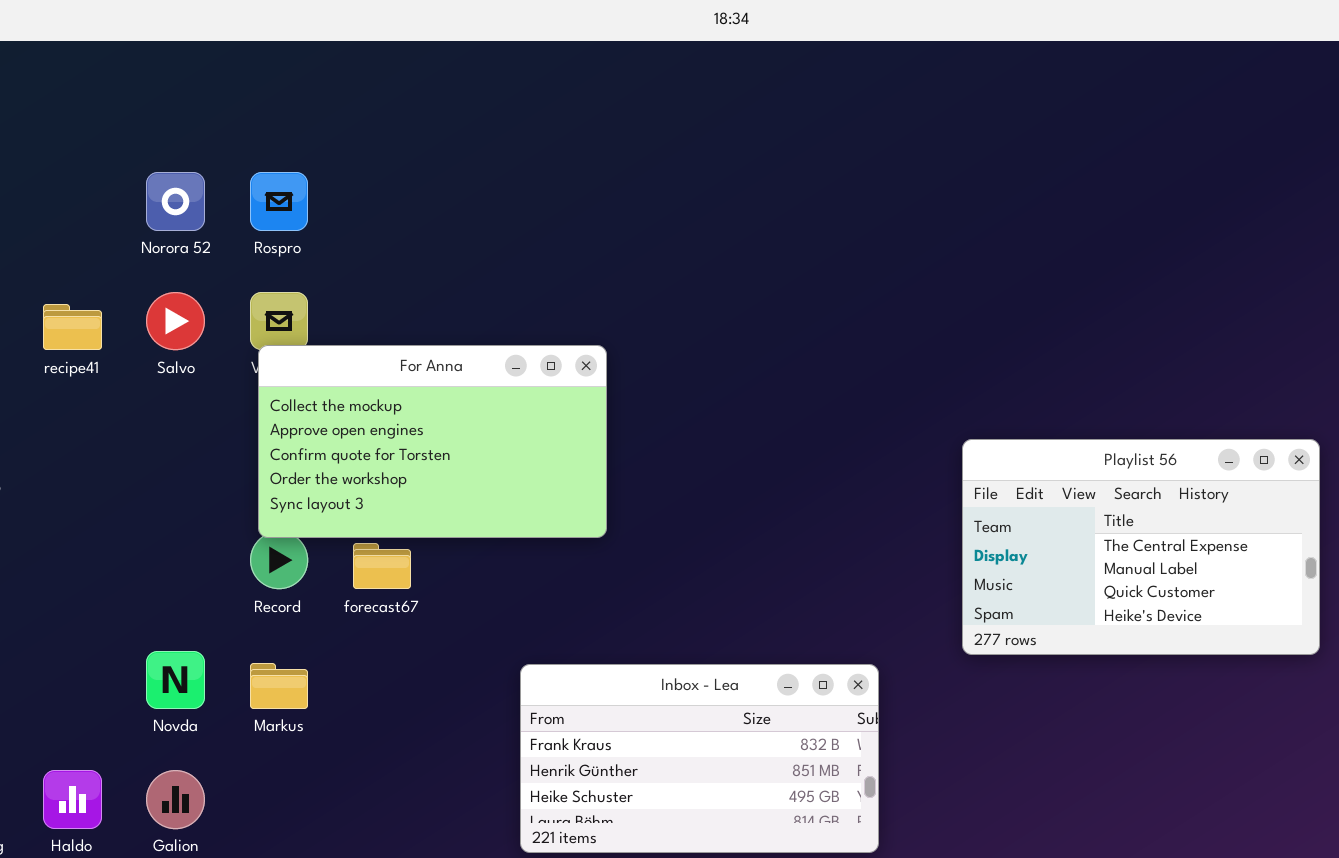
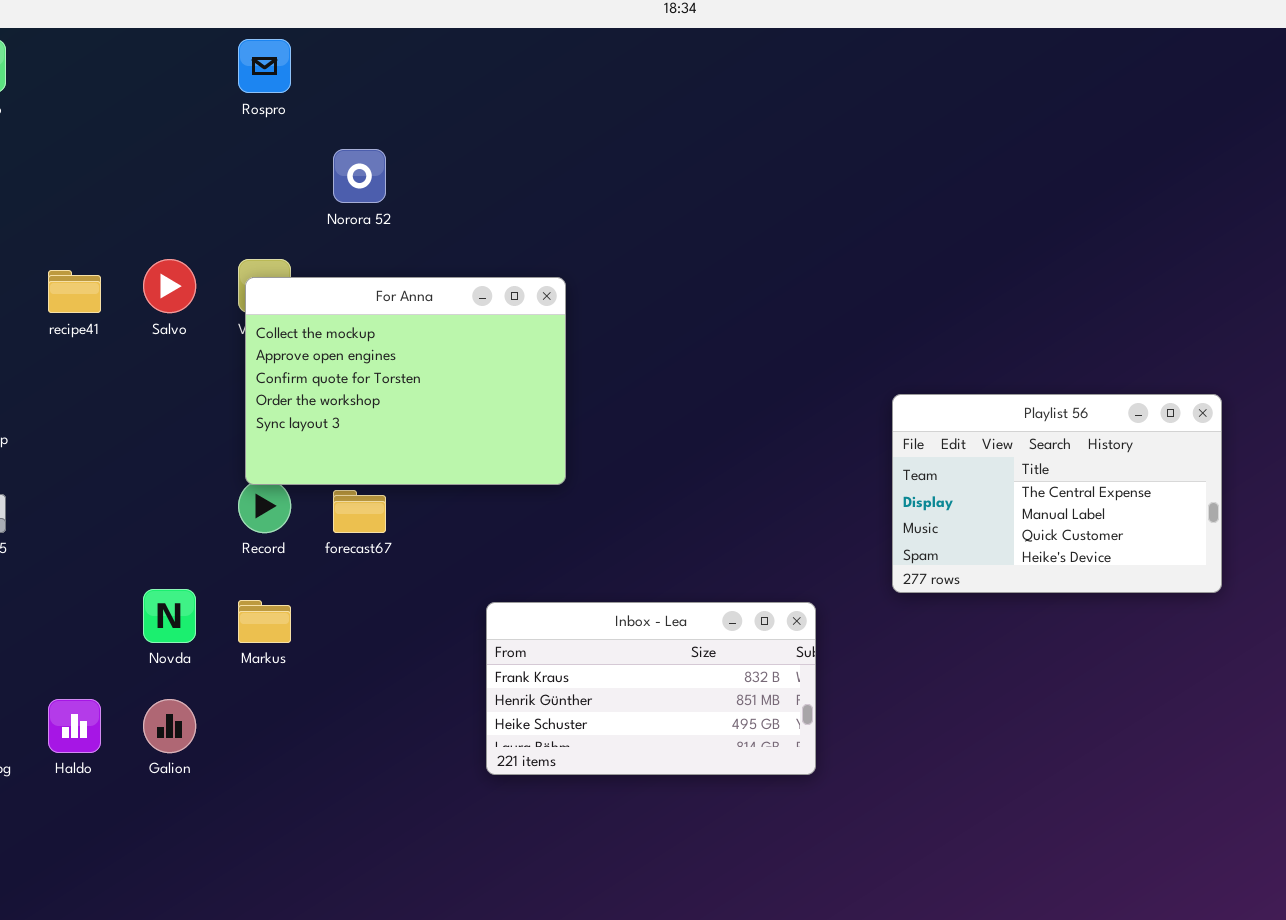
Norora 52: [146,172,205,231] -> [333,149,386,203], moved
Rospro: [250,172,308,231] -> [238,39,291,93], moved
For Anna: [258,345,607,538] -> [245,277,566,485], resized

